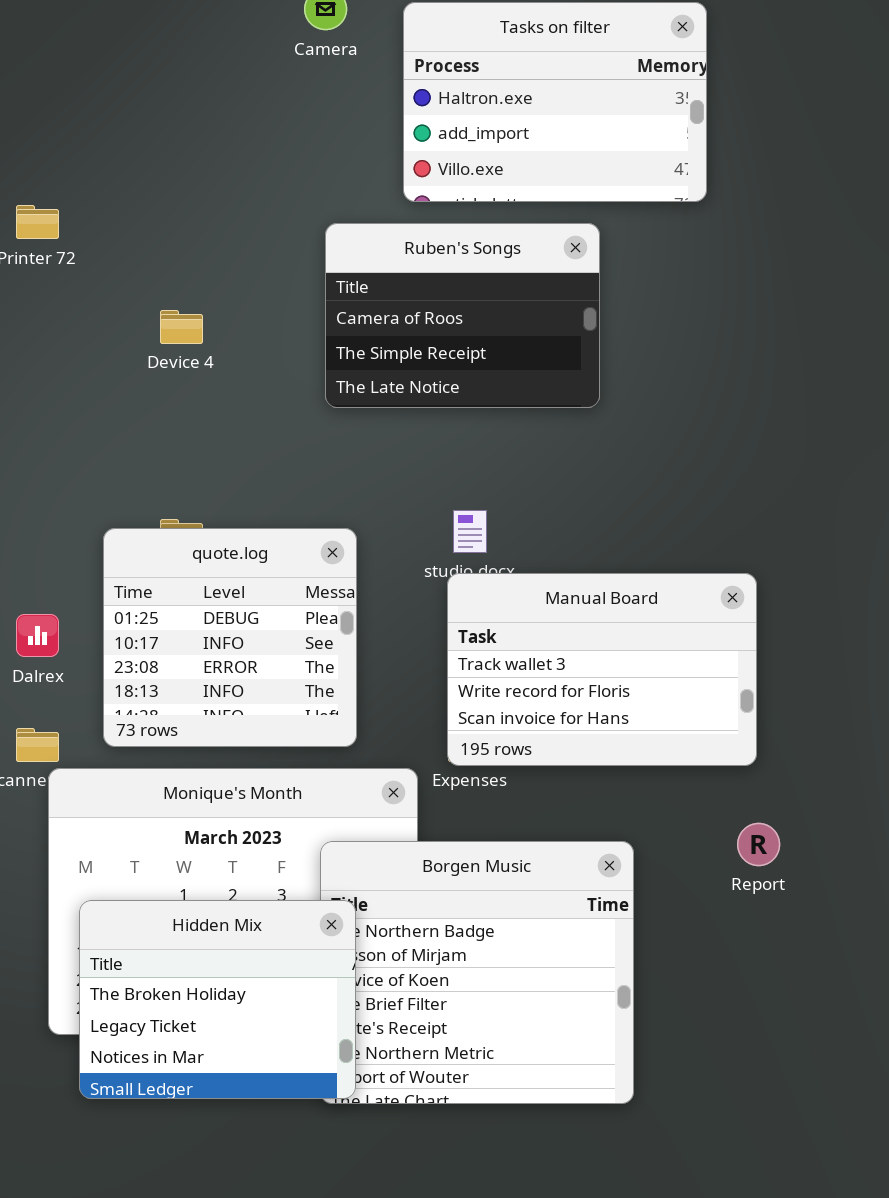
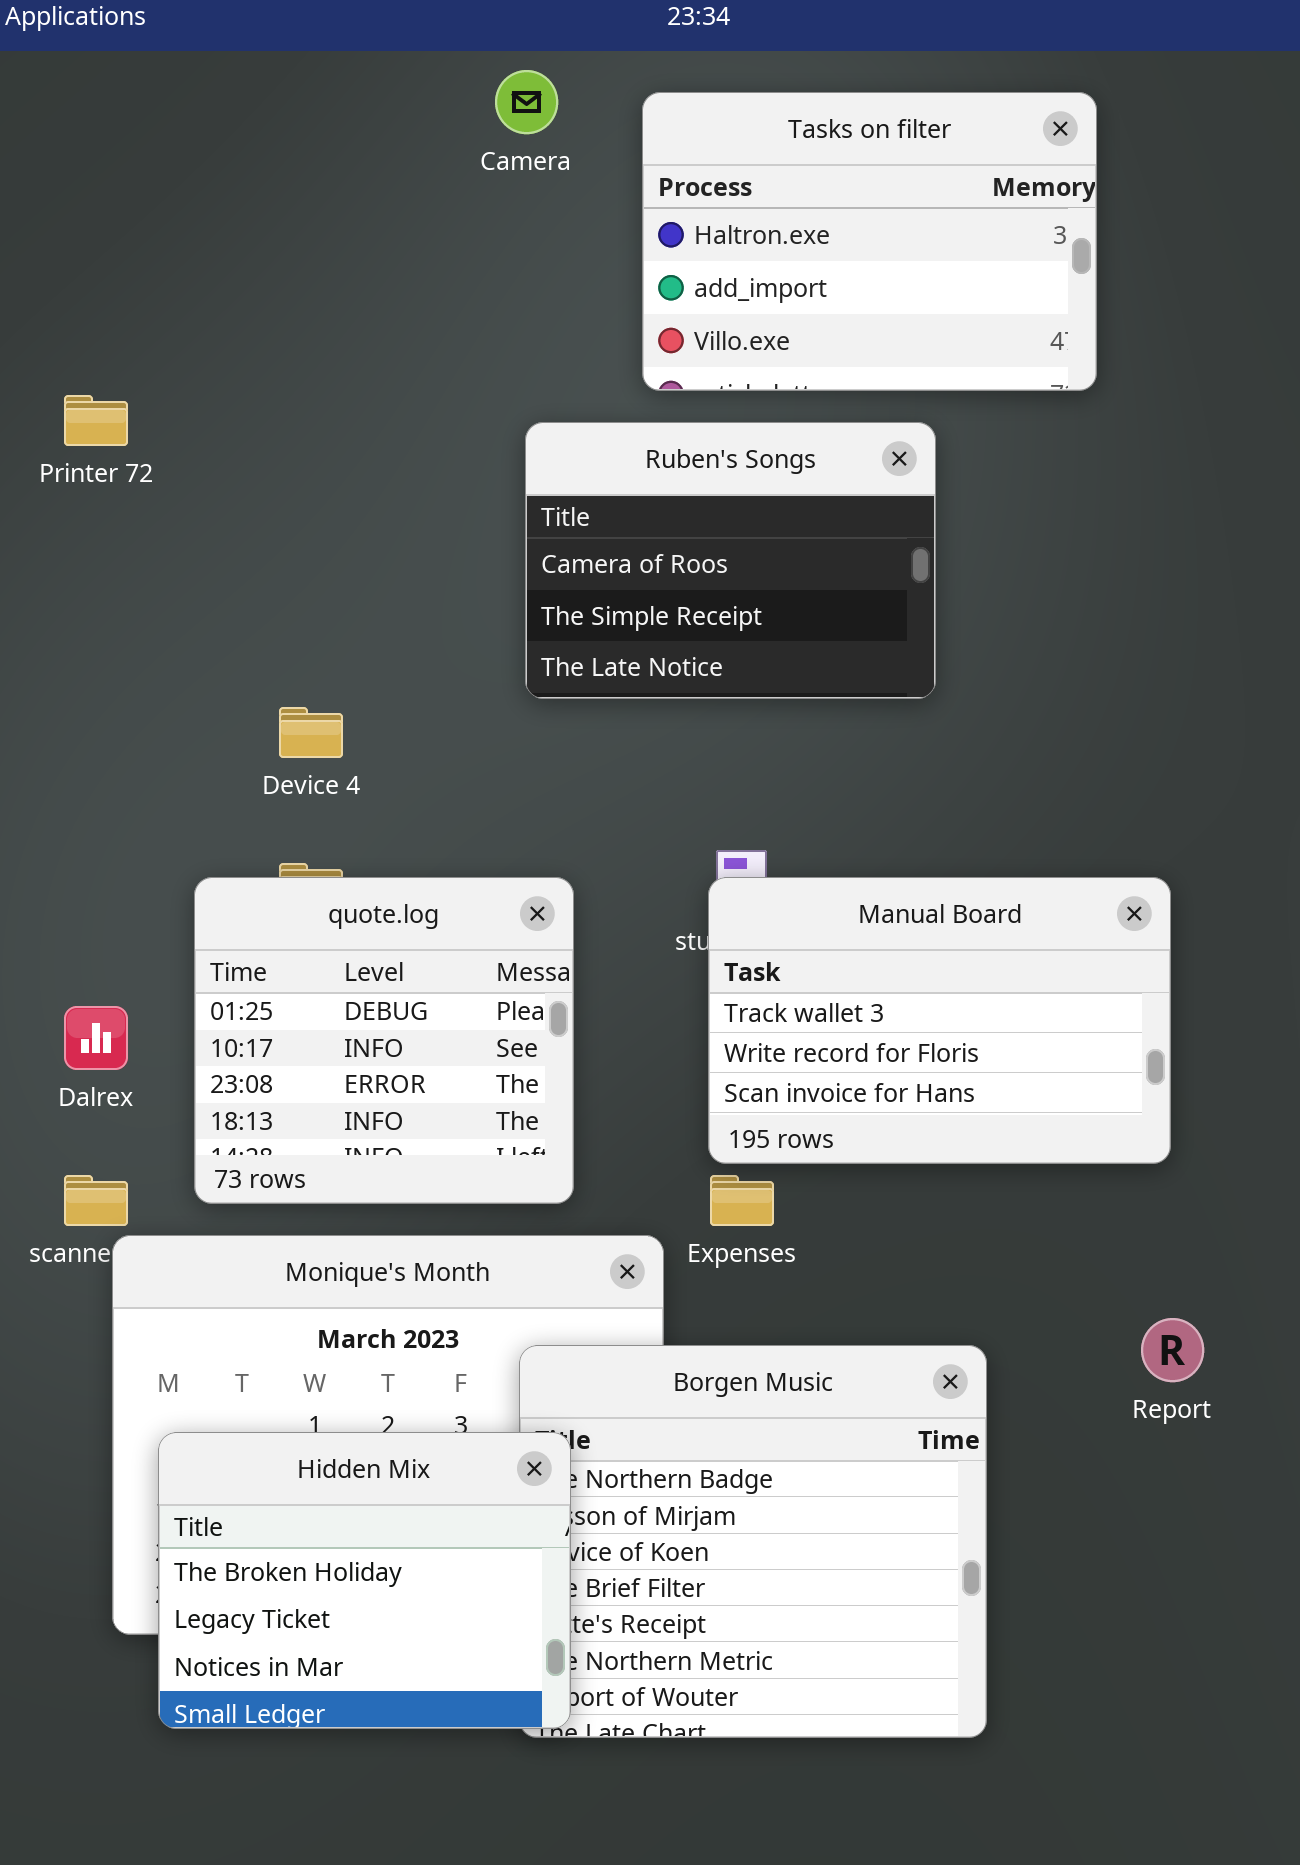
Device 4: [160,310,203,344] -> [279,707,343,758], moved
Manual Board: [447,573,757,766] -> [708,877,1171,1164], moved

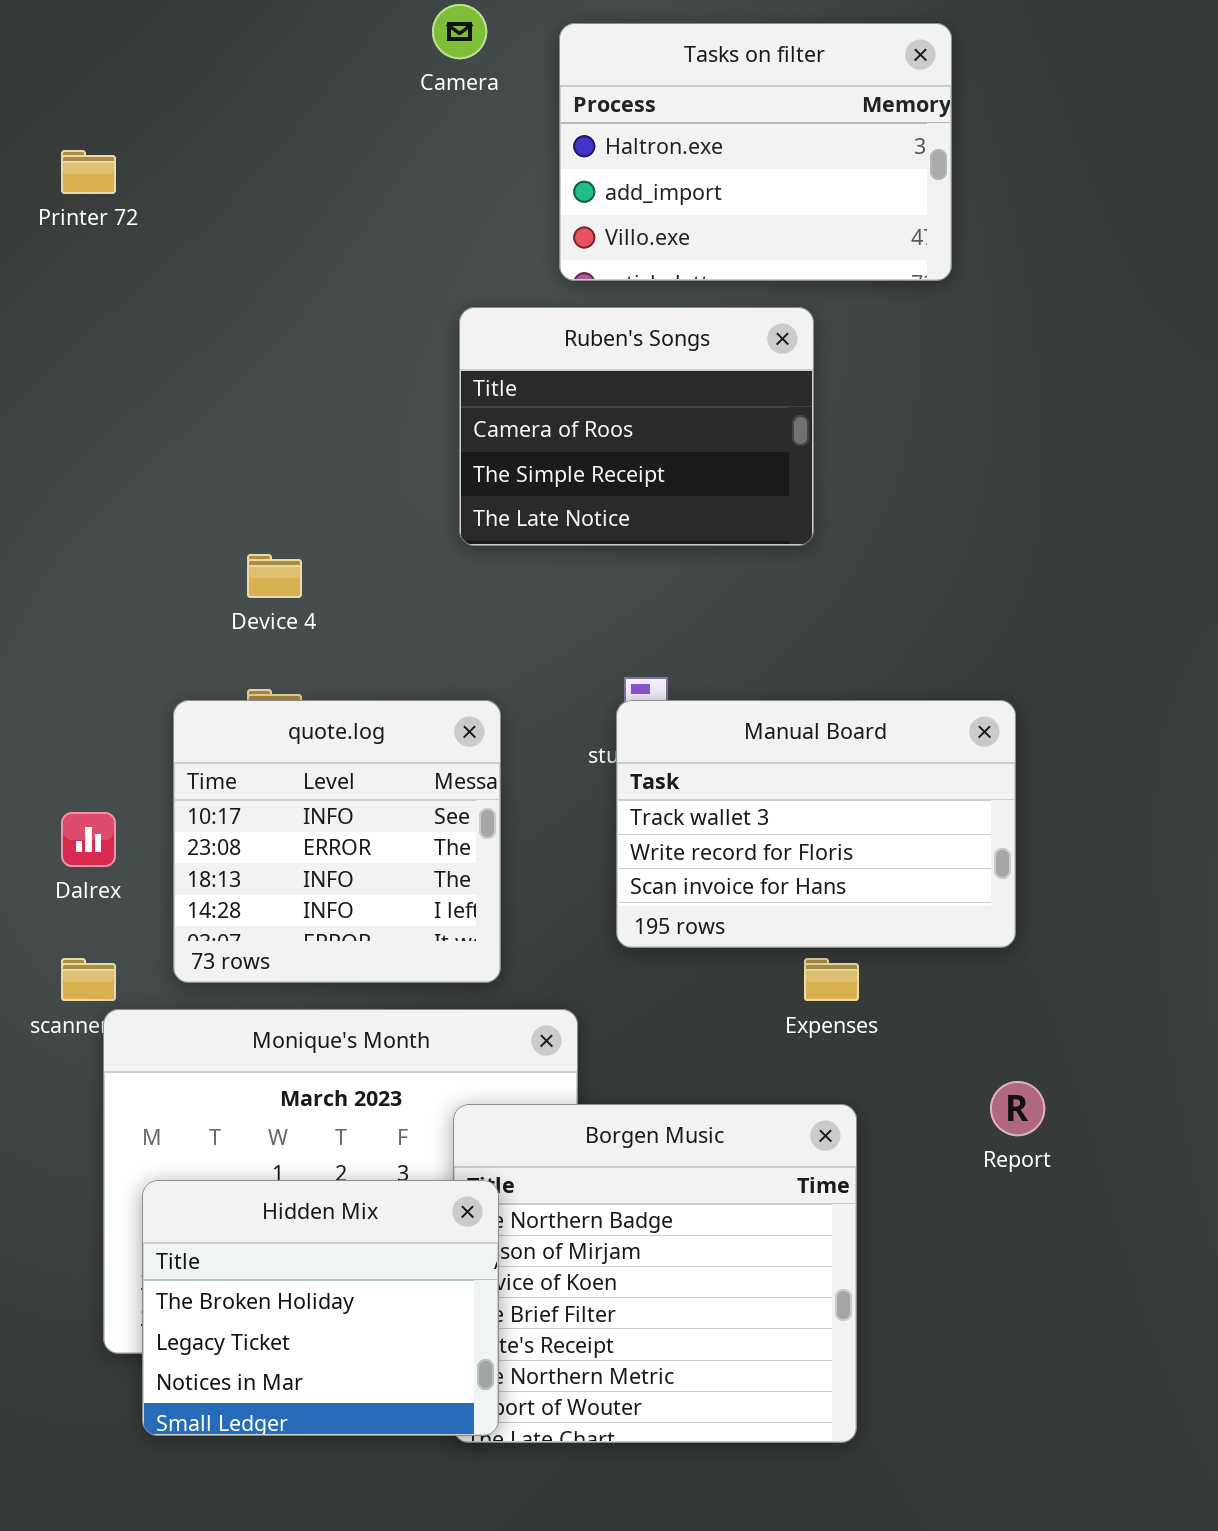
Printer 72: [64,395,128,446] -> [61,150,116,194], moved
quote.log: [194,877,574,1204] -> [173,700,501,983], scrolled down 1 row
Expenses: [710,1175,774,1226] -> [804,958,859,1001], moved

